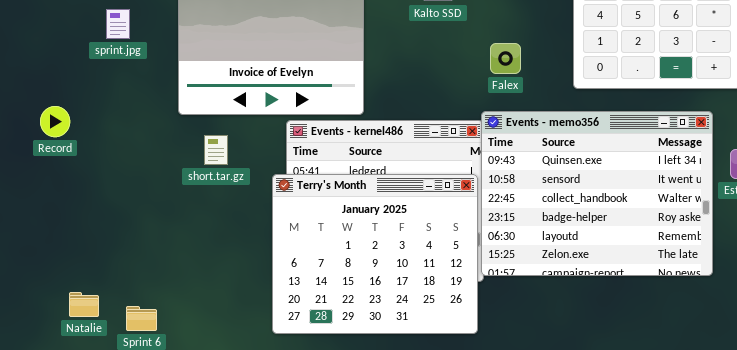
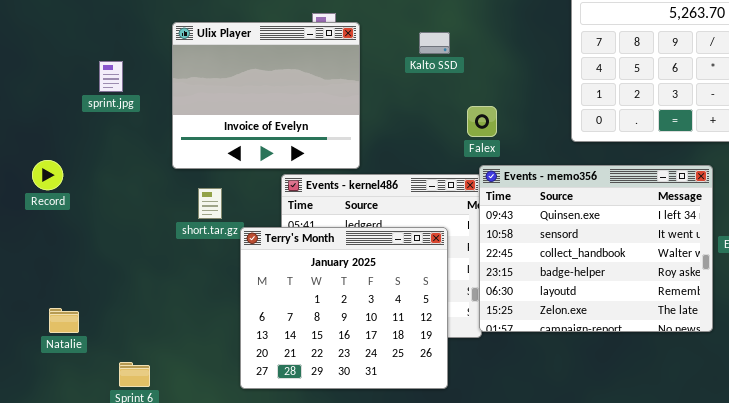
Falex: [490,43,521,74] -> [467,106,497,137], moved
Terry's Month: [272,174,478,334] -> [240,227,448,389], moved
Natalie: [69,292,99,317] -> [49,308,79,333], moved

